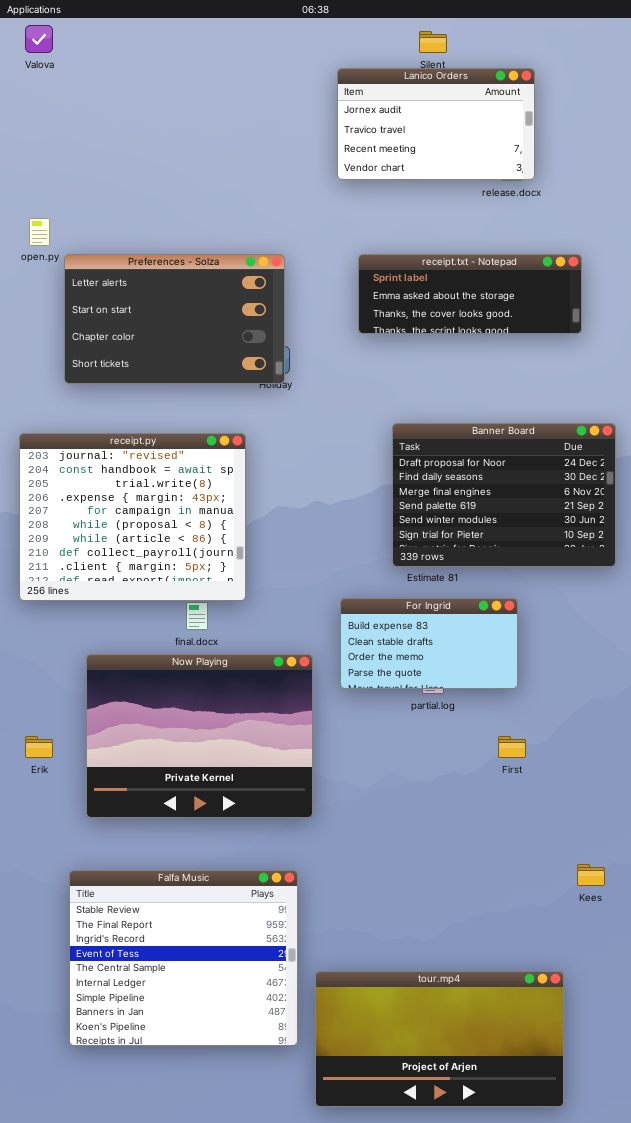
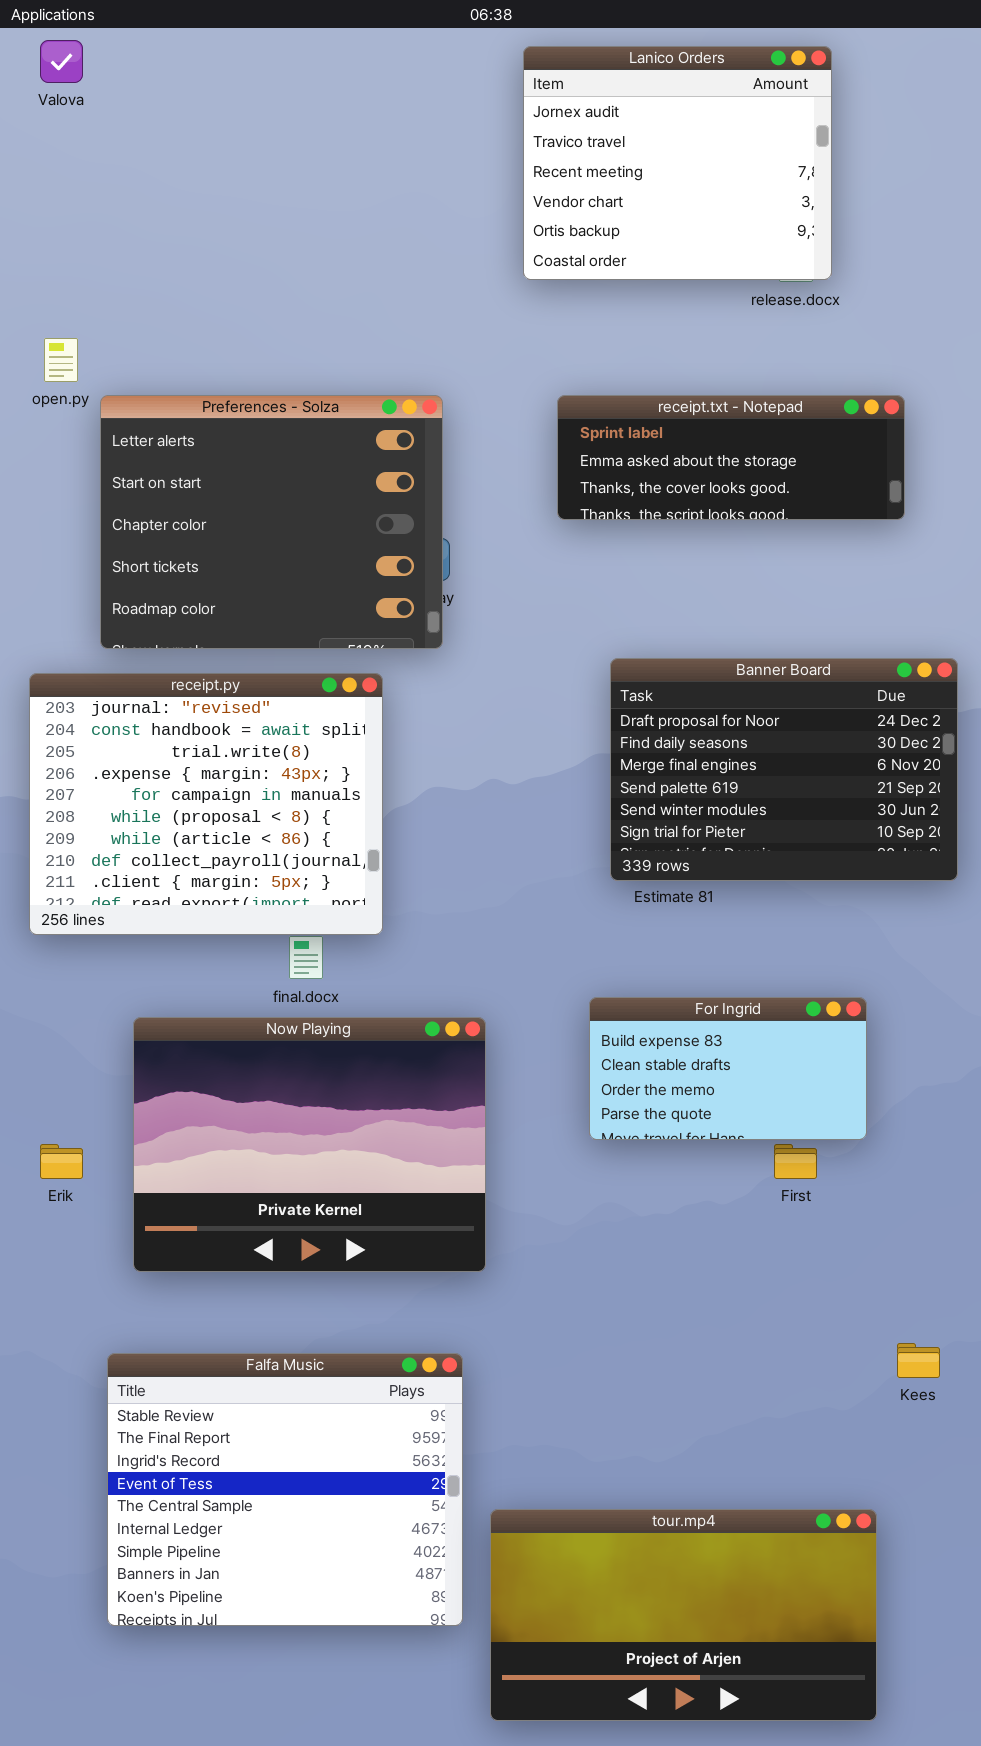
Lanico Orders: [337,68,535,180] -> [523,46,832,280], resized
Preferences - Solza: [64,254,285,384] -> [100,395,443,649], resized
For Ingrid: [340,598,518,689] -> [589,997,867,1140], moved

